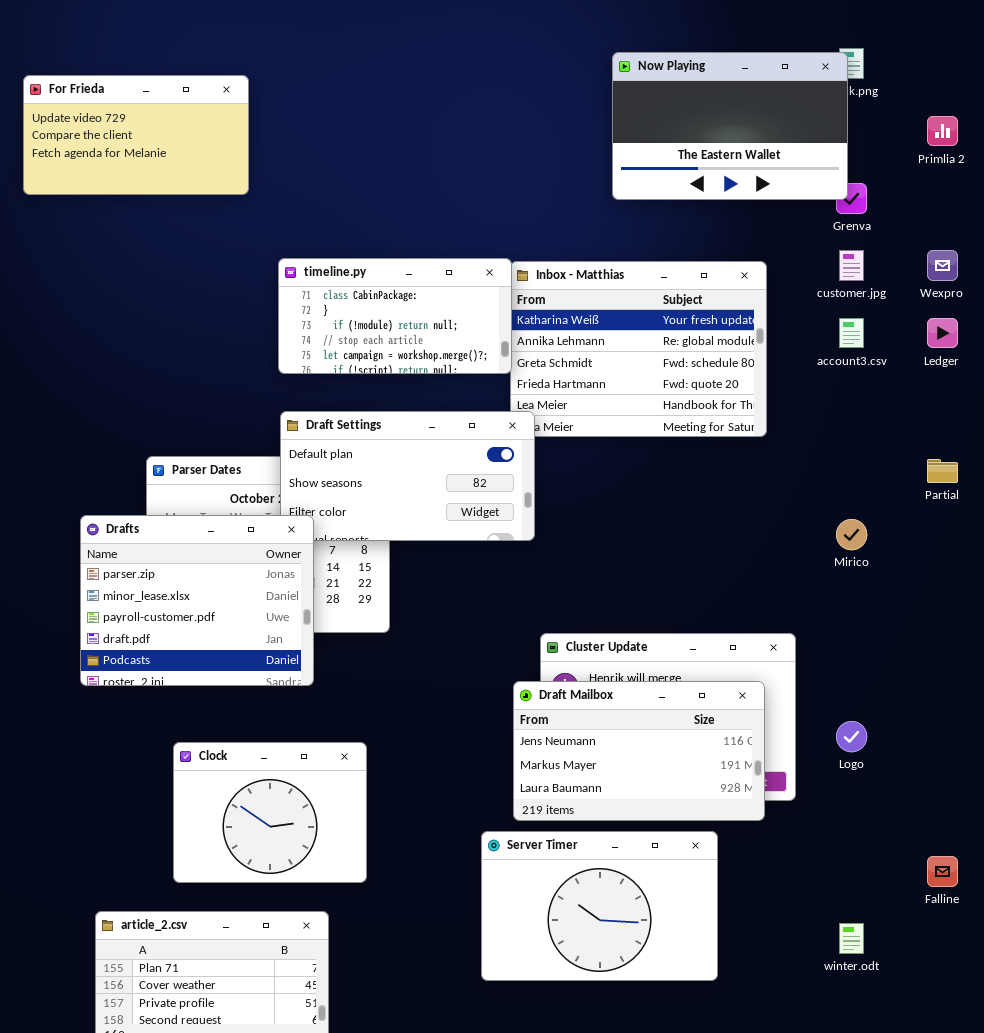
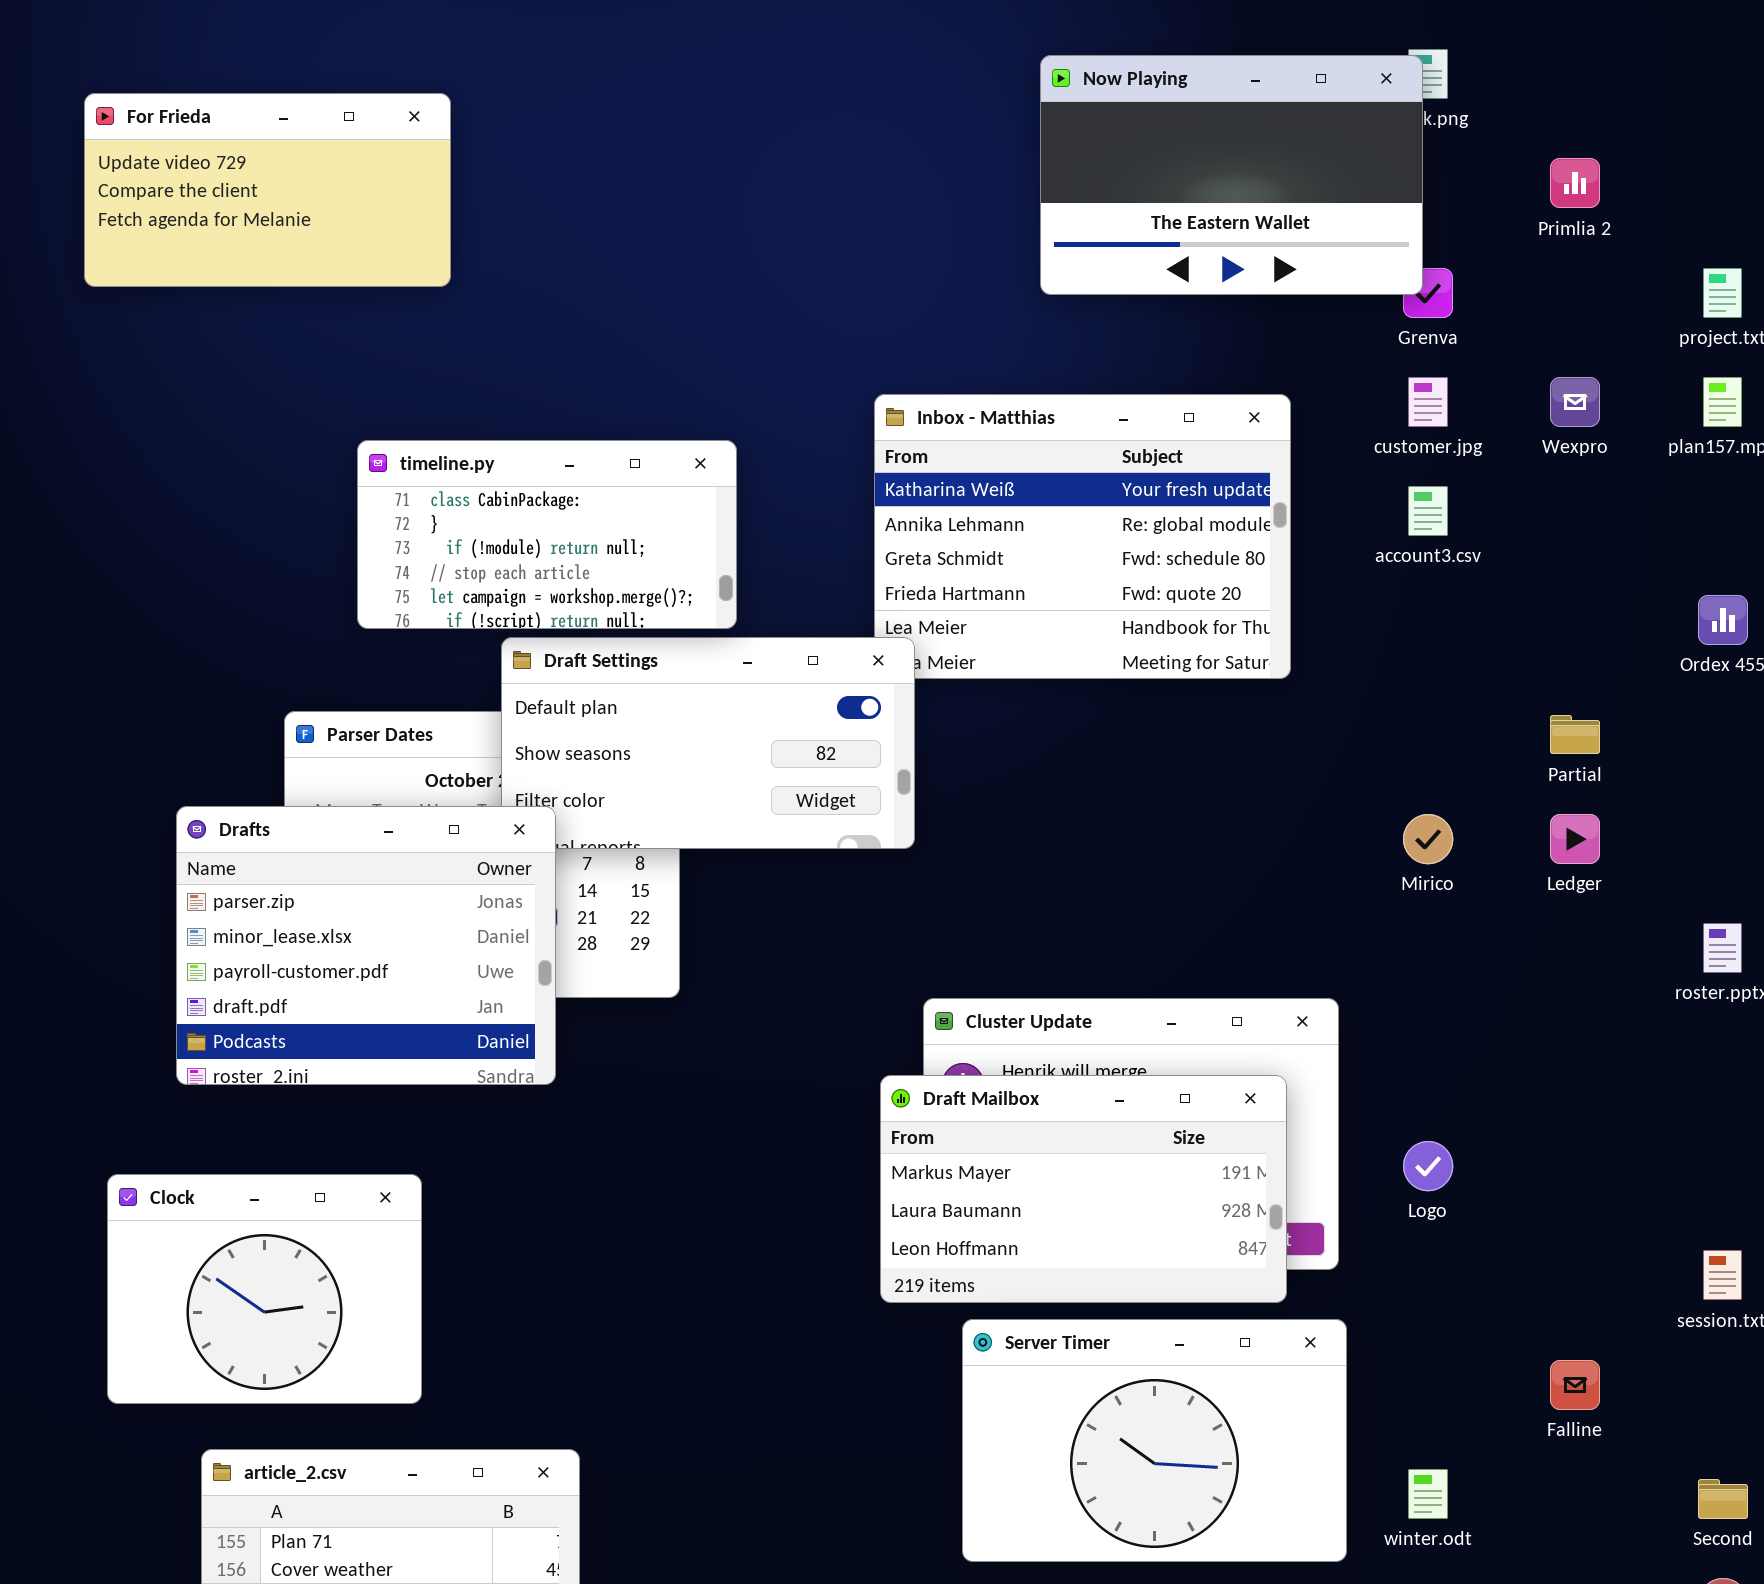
timeline.py: [278,258,512,374] -> [357,440,737,629], moved
Ledger: [927,318,958,348] -> [1550,814,1600,864], moved
Draft Mailbox: [513,681,765,821] -> [880,1075,1287,1303], scrolled down 1 row
Clock: [173,742,367,883] -> [107,1174,422,1404], moved
Server Timer: [481,831,718,981] -> [962,1319,1347,1562], moved

